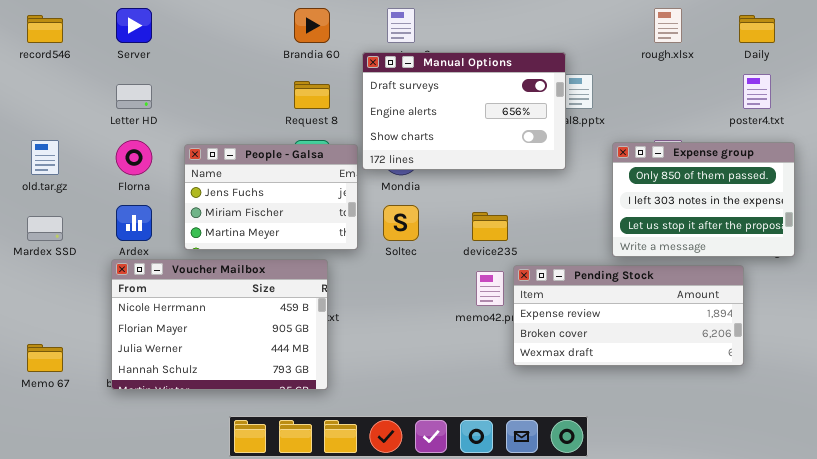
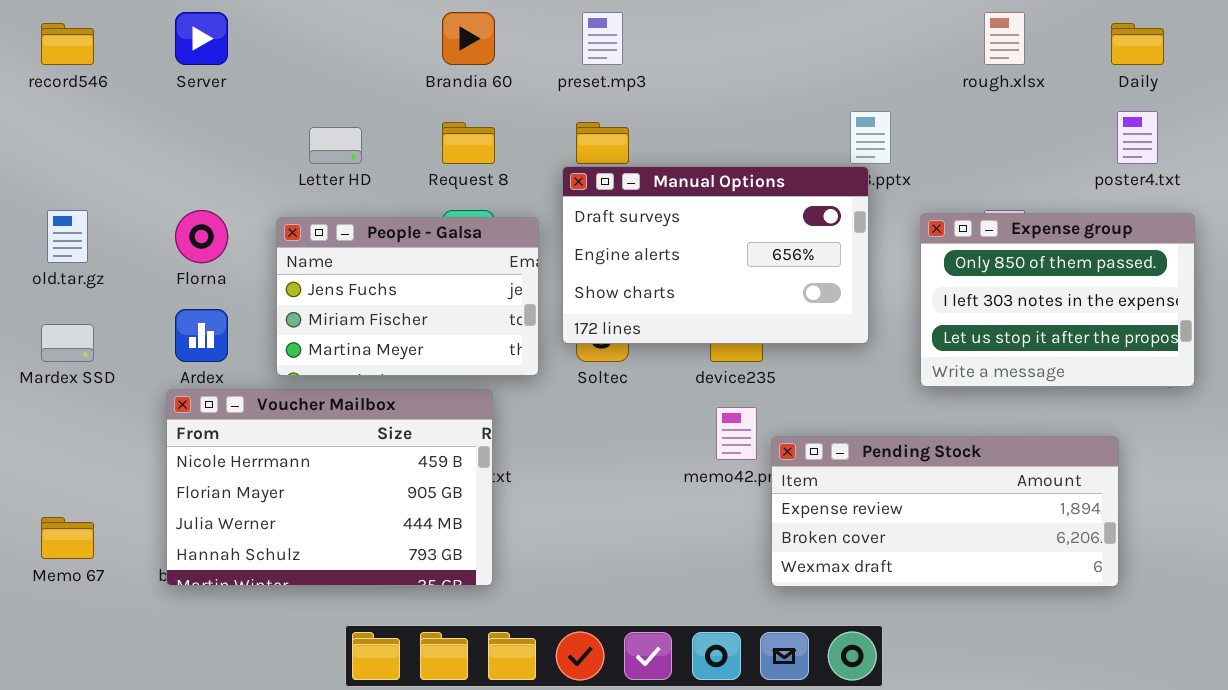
Manual Options: [362,52,566,170] -> [562,166,869,344], moved
Letter HD: [116,84,152,109] -> [309,127,362,164], moved
Pending Stock: [513,265,744,366] -> [771,436,1119,587], moved

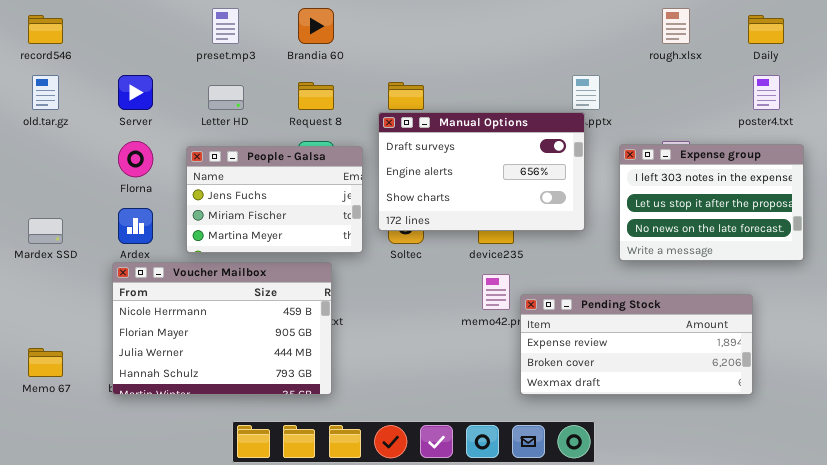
Server: [175,12,228,65] -> [118,75,153,110], moved
preset.mp3: [582,12,623,65] -> [212,8,239,44], moved
old.tar.gz: [47,210,88,263] -> [32,75,59,110], moved
Expense group: [920,213,1195,387] -> [619,144,804,261], scrolled down 1 row

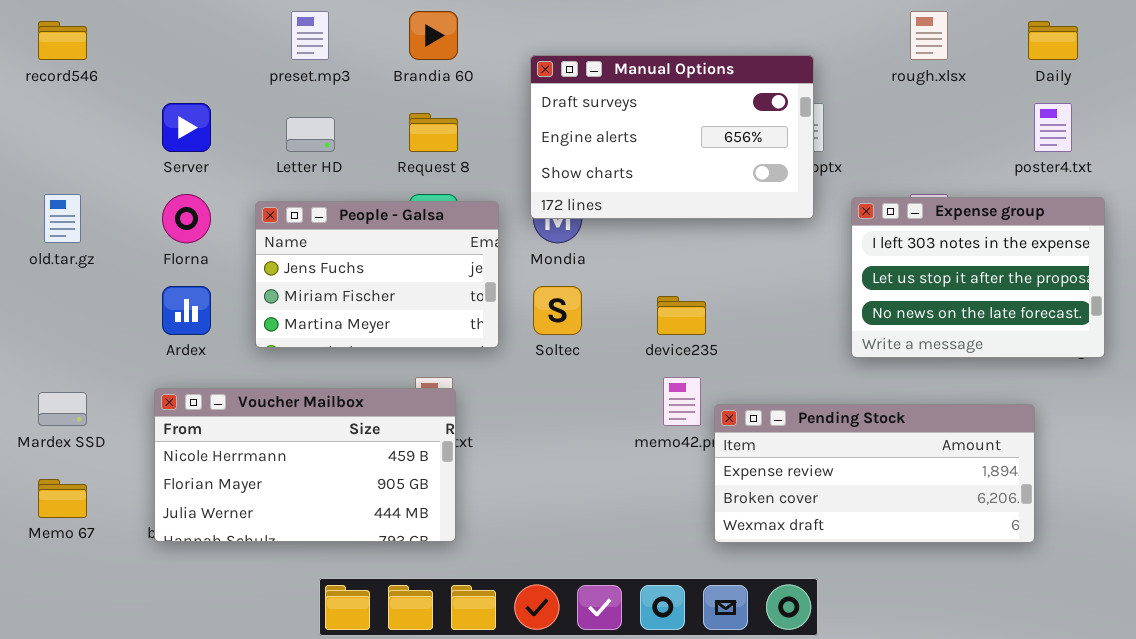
old.tar.gz: [32,75,59,110] -> [44,194,81,243], moved
Manual Options: [378,112,585,231] -> [530,55,814,219], moved
Mardex SSD: [28,218,63,244] -> [38,392,87,426], moved
Voucher Mailbox: [112,262,332,395] -> [154,388,456,542], resized

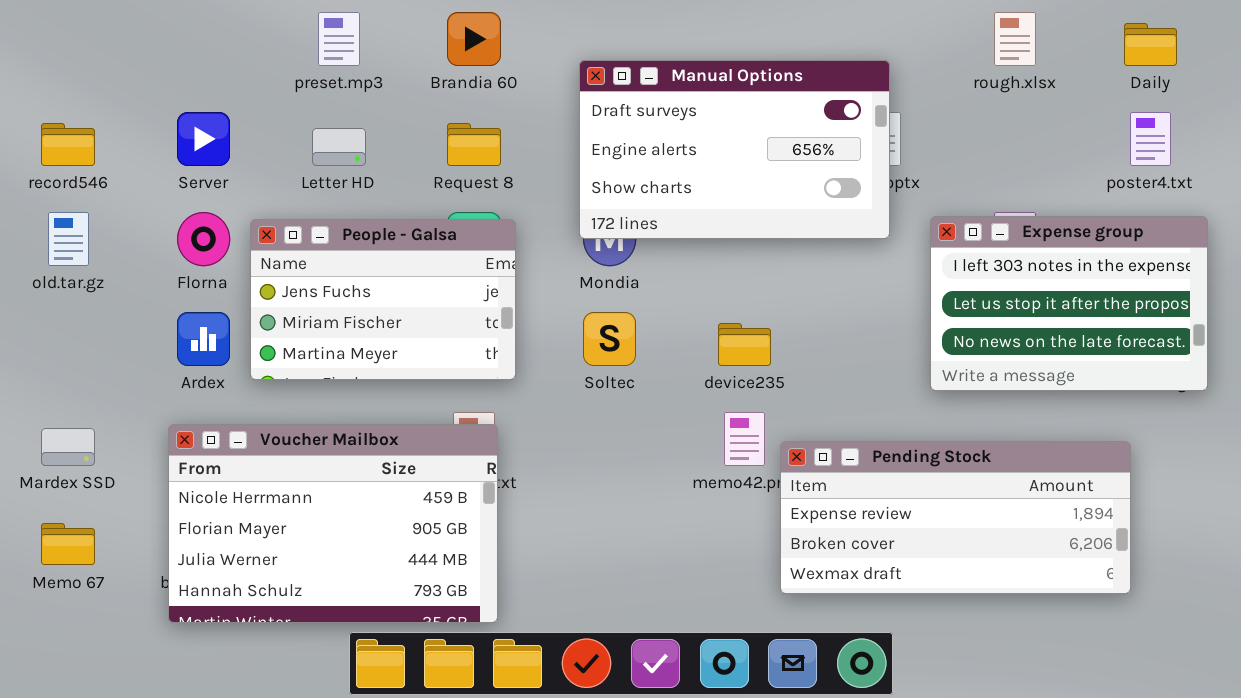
record546: [38,21,87,60] -> [41,123,95,166], moved
People - Galsa: [255,201,499,348] -> [250,219,516,380], moved
Voucher Mailbox: [154,388,456,542] -> [168,424,498,623], resized

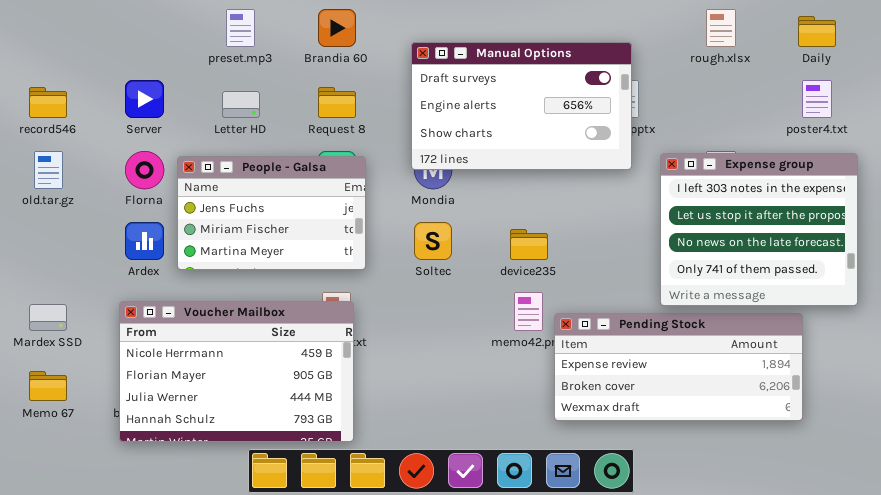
Expense group: [930,216,1208,391] -> [660,153,858,306], resized

